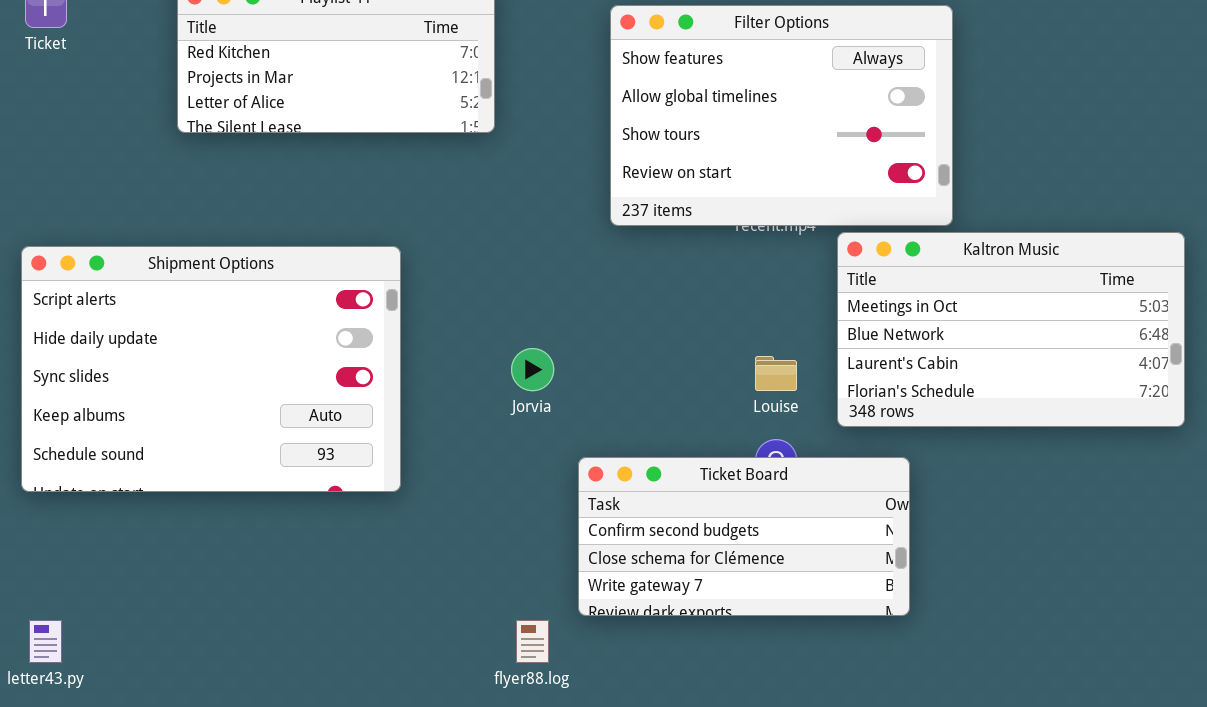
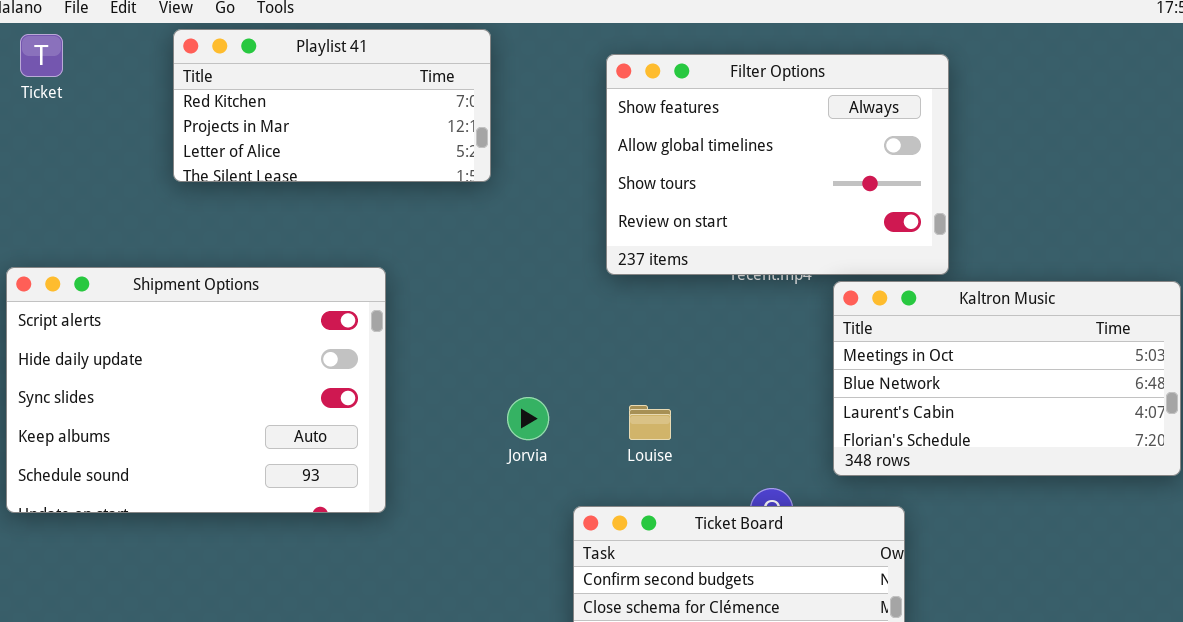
Shipment Options: [21,246,401,492] -> [6,267,386,513], moved
Louise: [755,356,797,391] -> [629,405,671,440], moved

